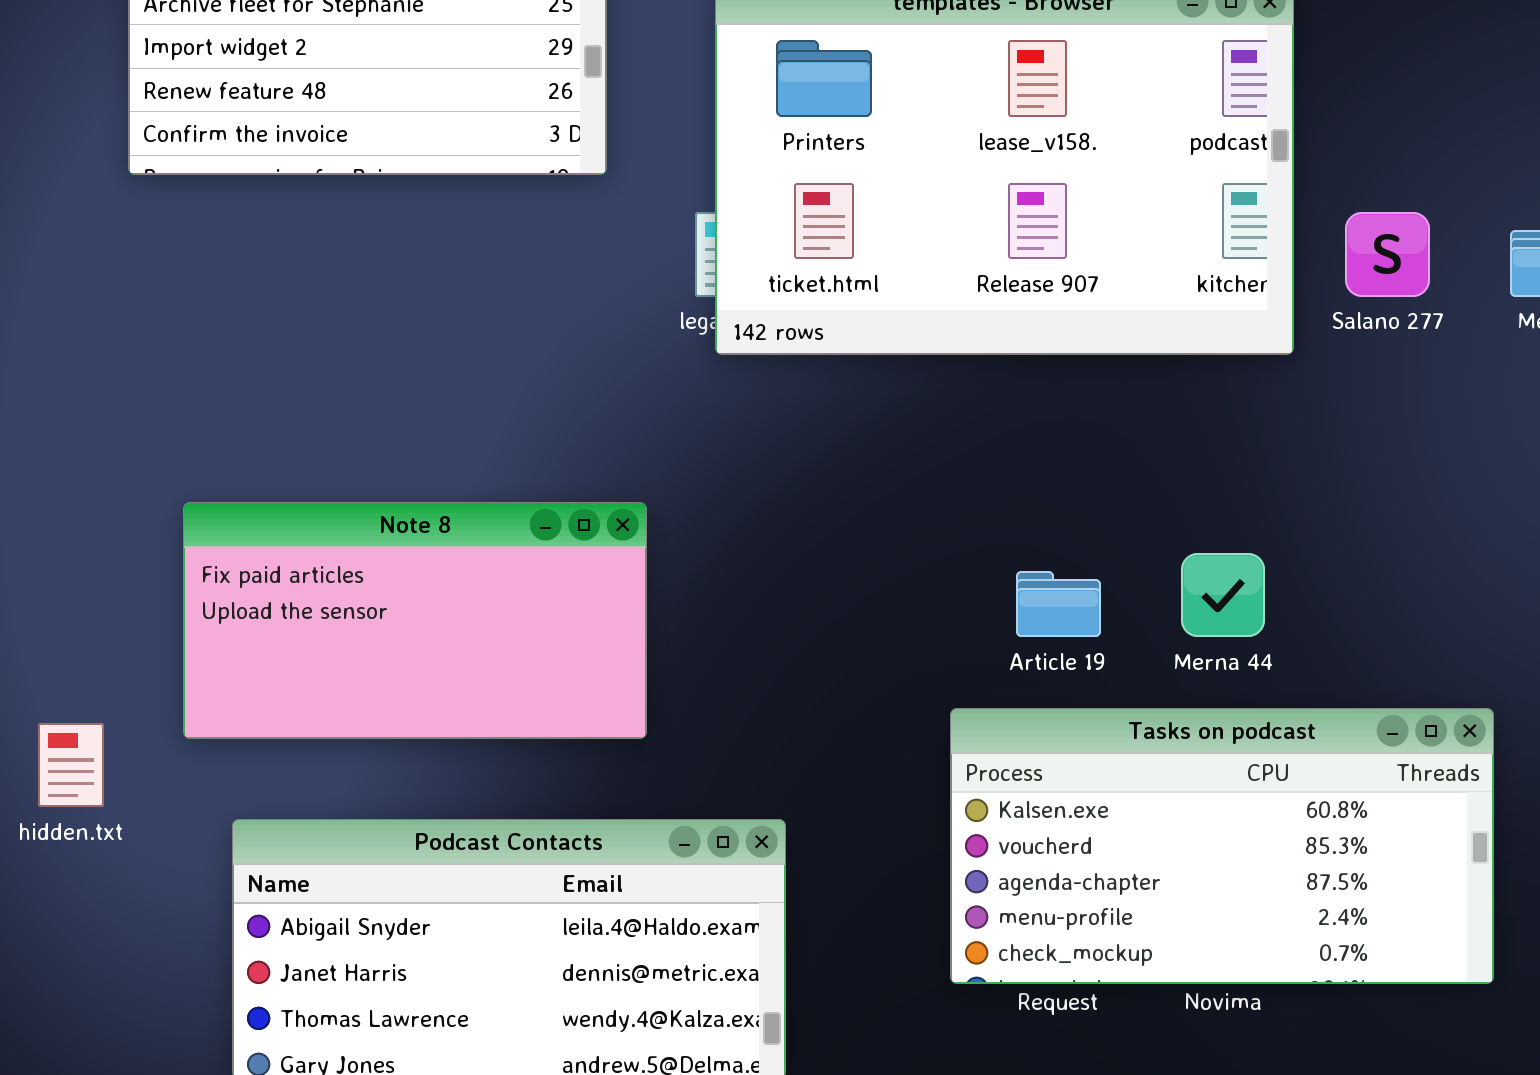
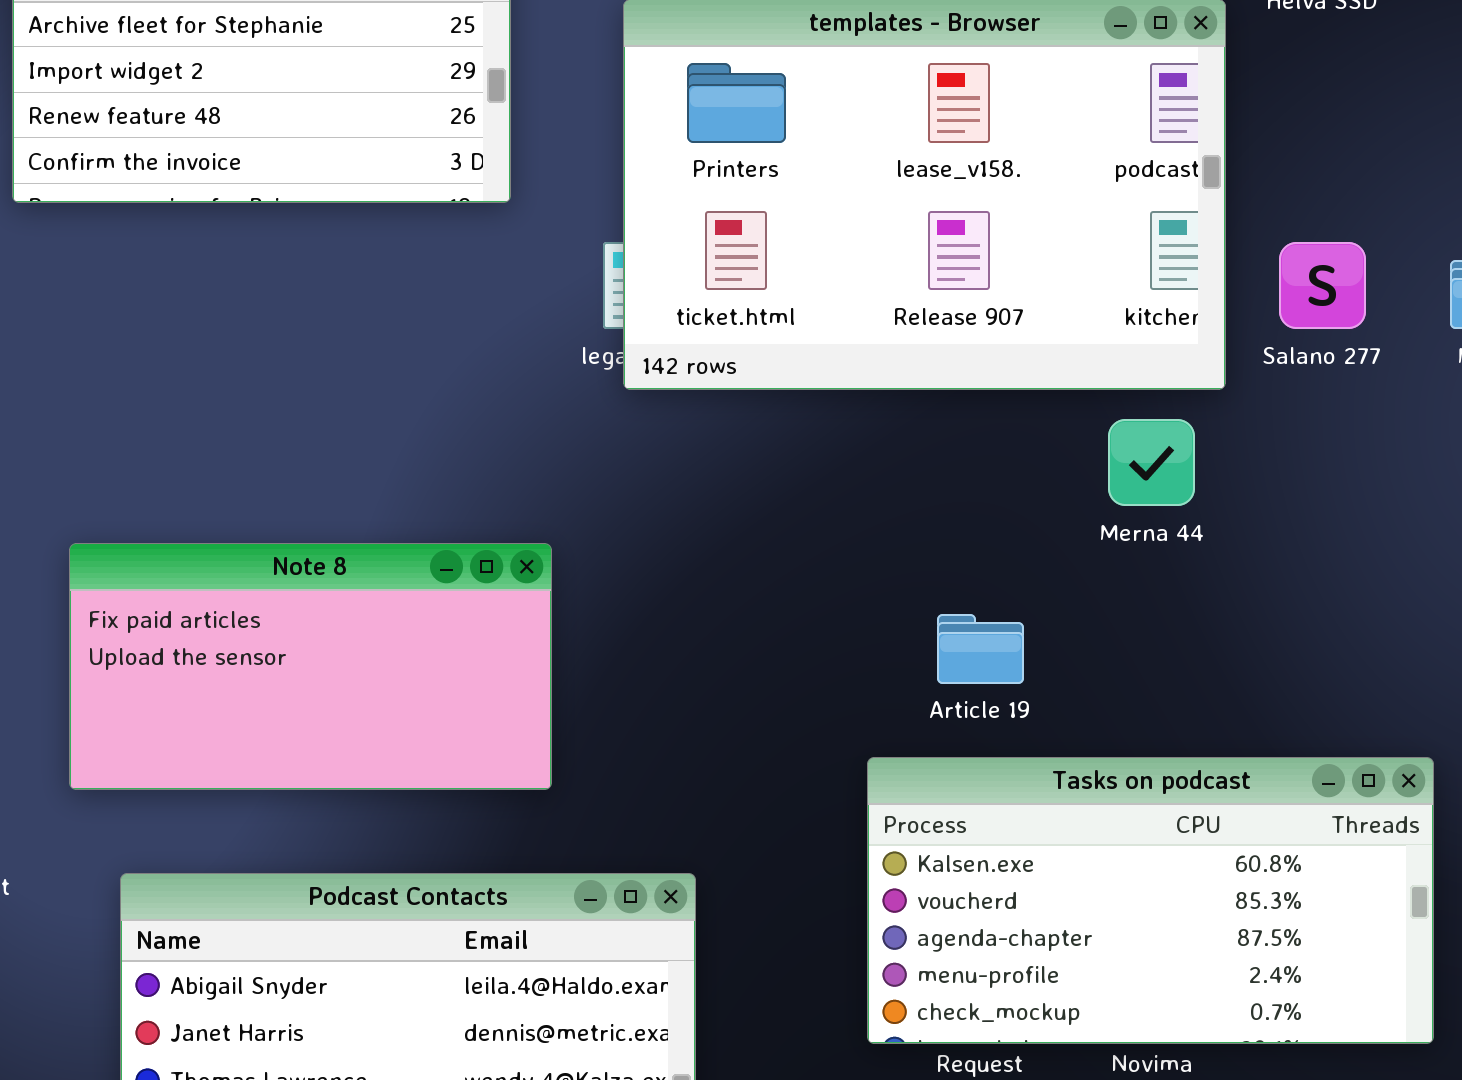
Merna 44: [1181,553,1265,637] -> [1108,419,1195,506], moved

